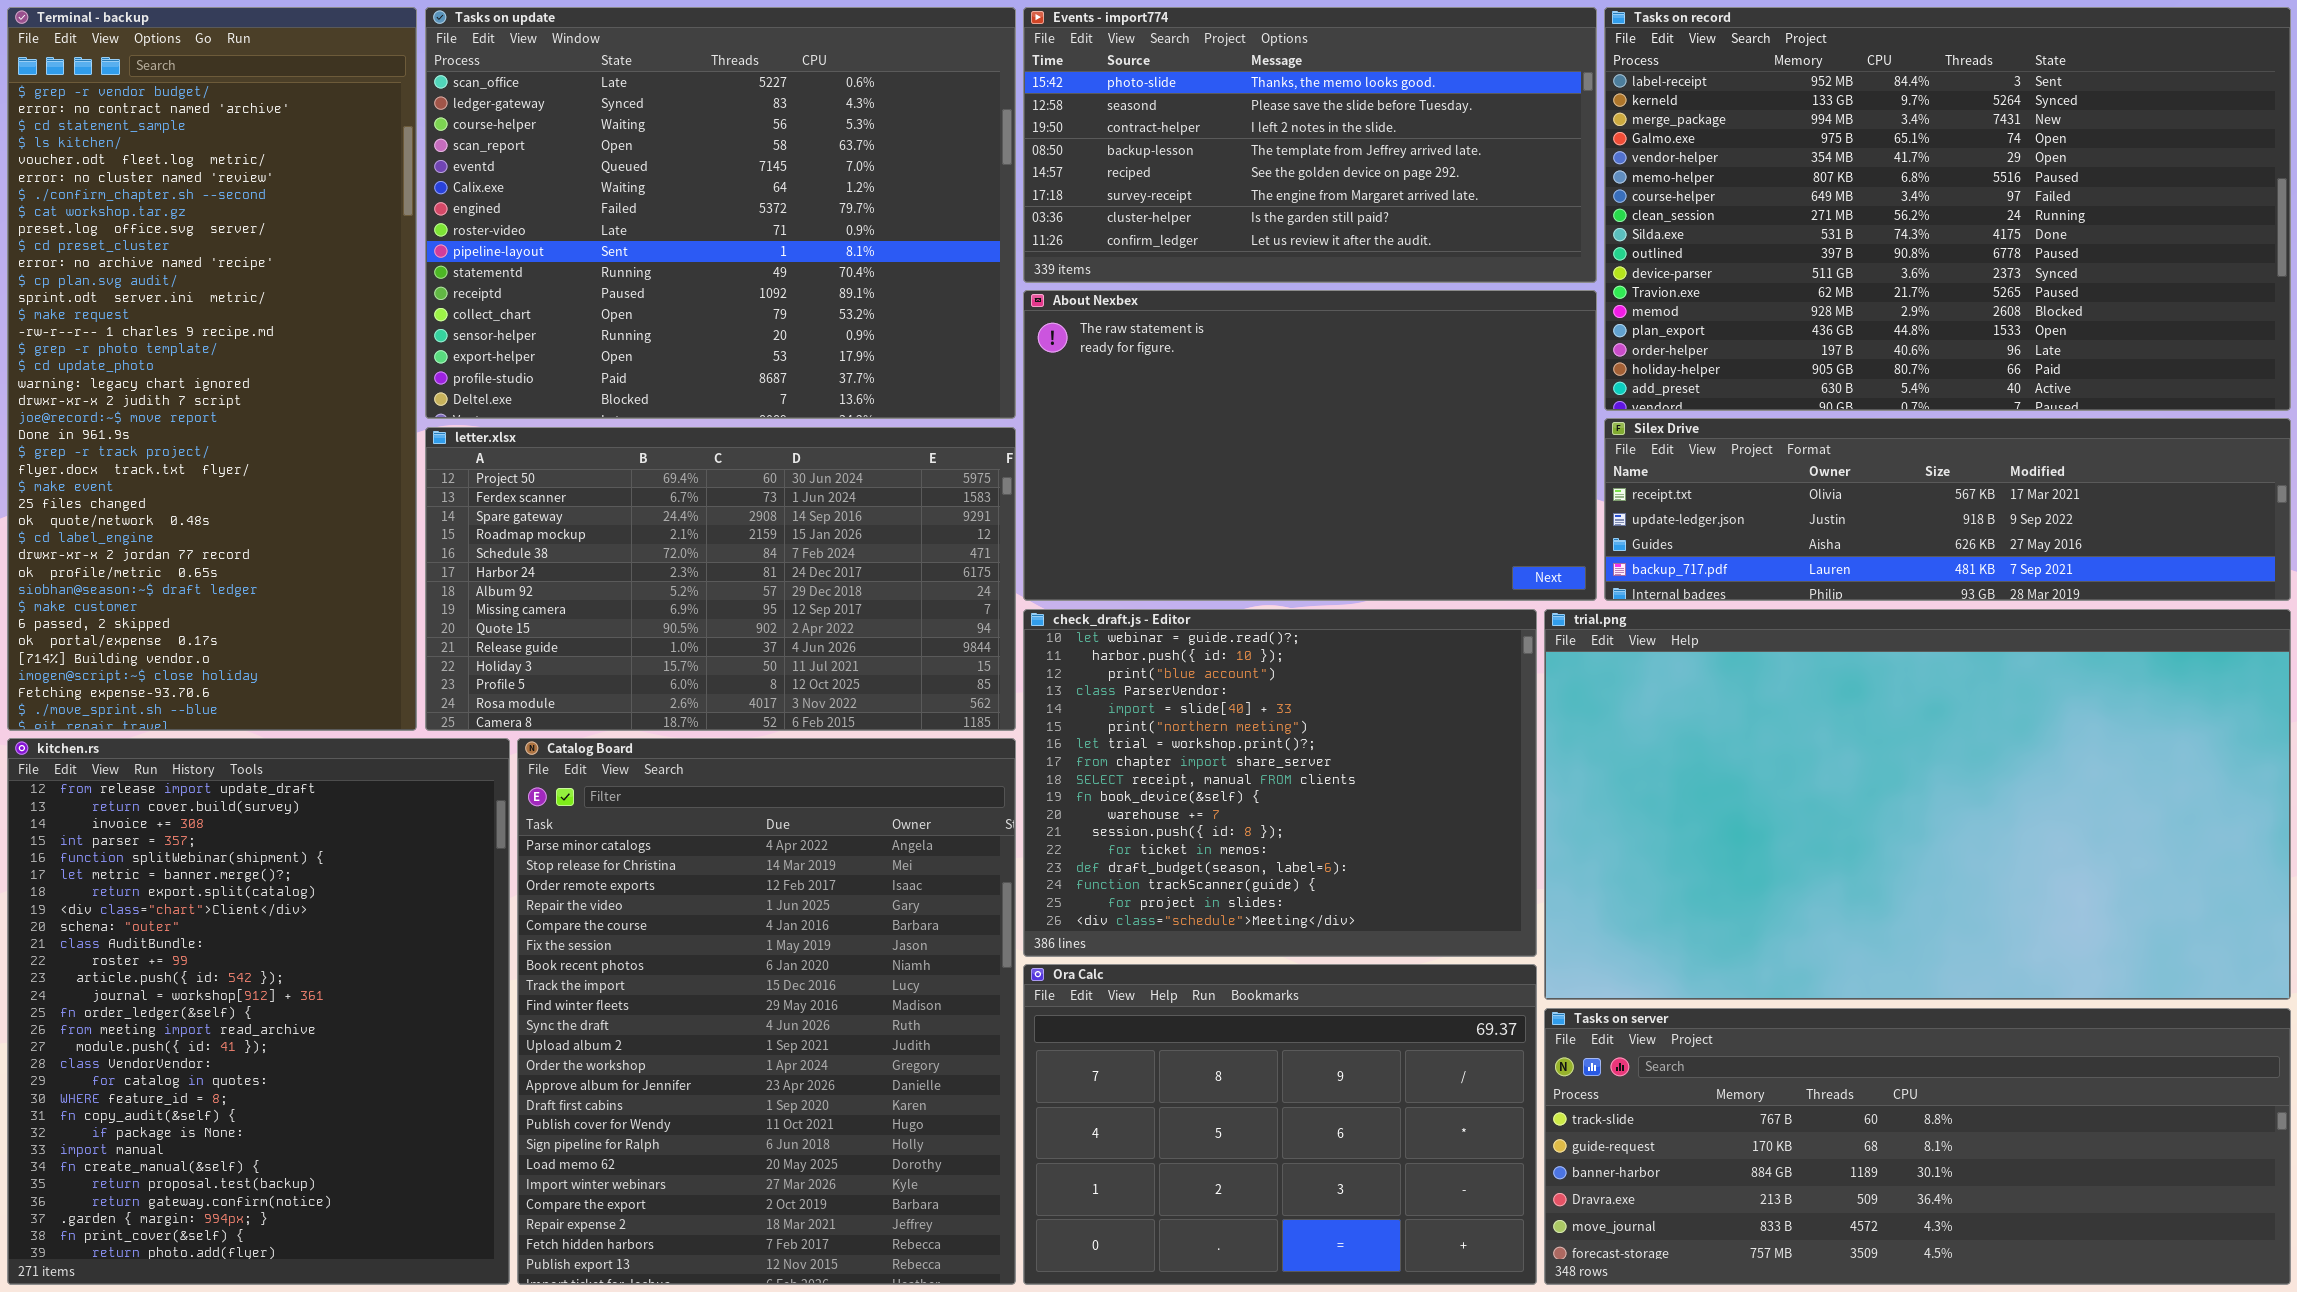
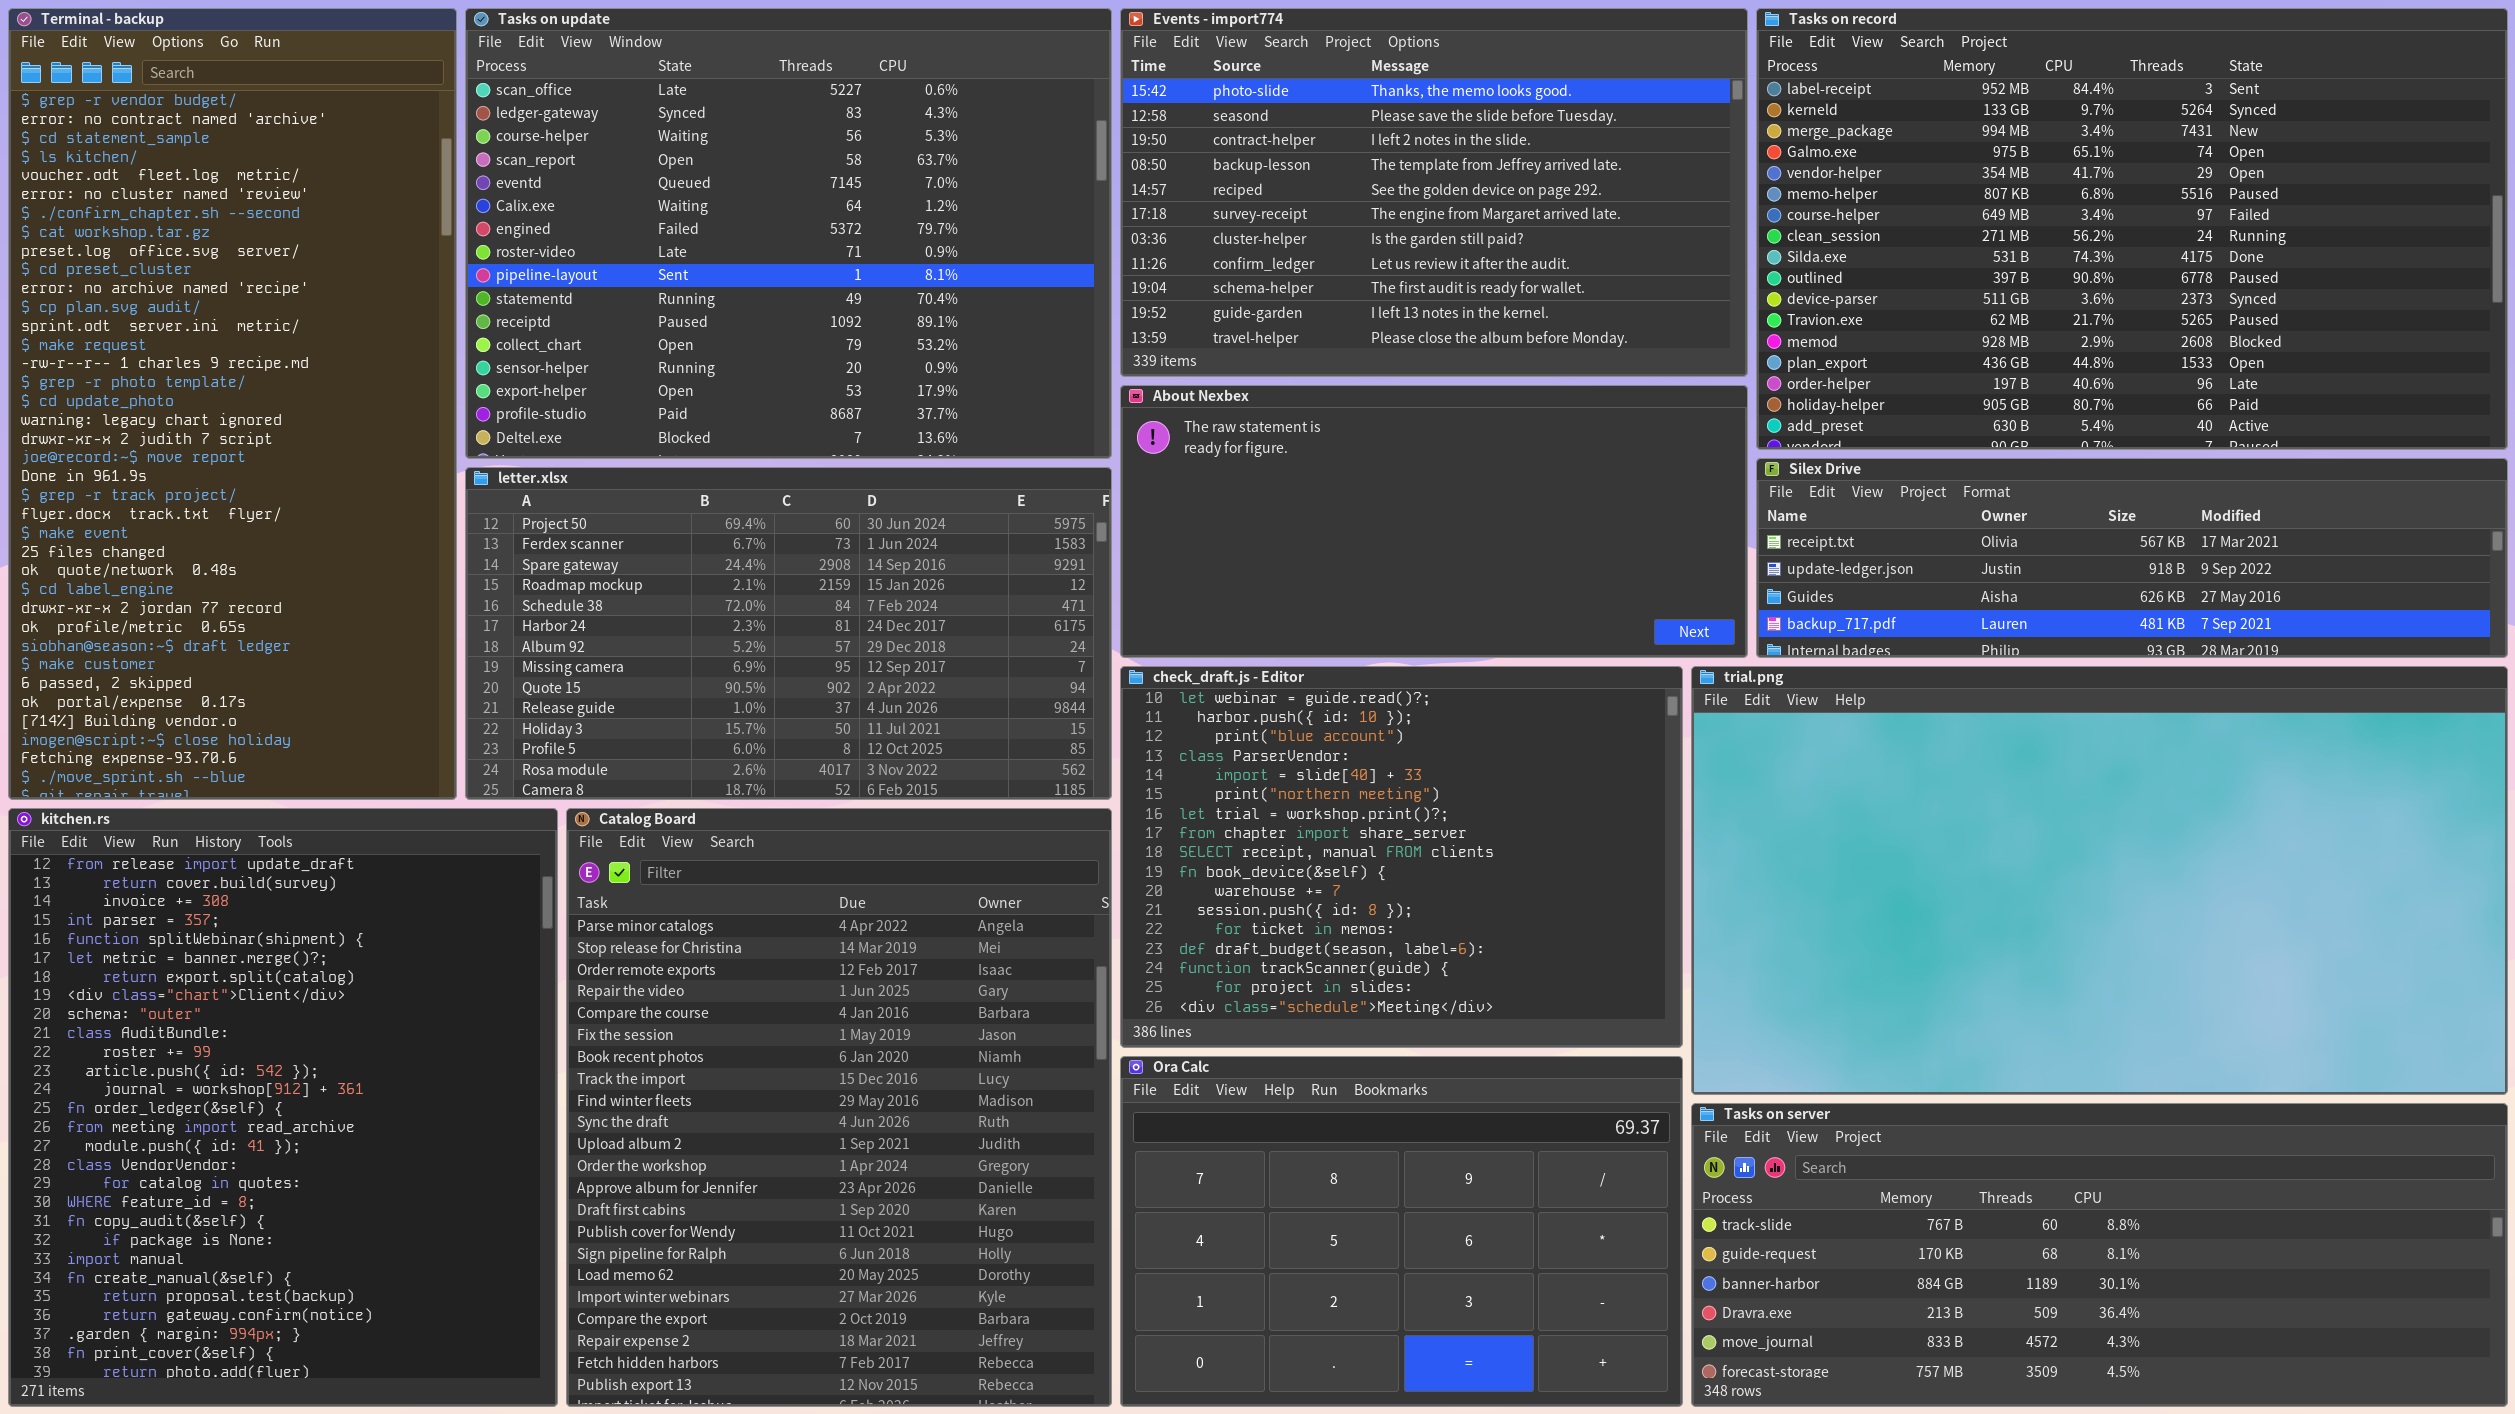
Events - import774: [1023,7,1597,283] -> [1120,8,1748,377], resized
About Nexbex: [1023,290,1597,601] -> [1120,385,1748,658], resized

